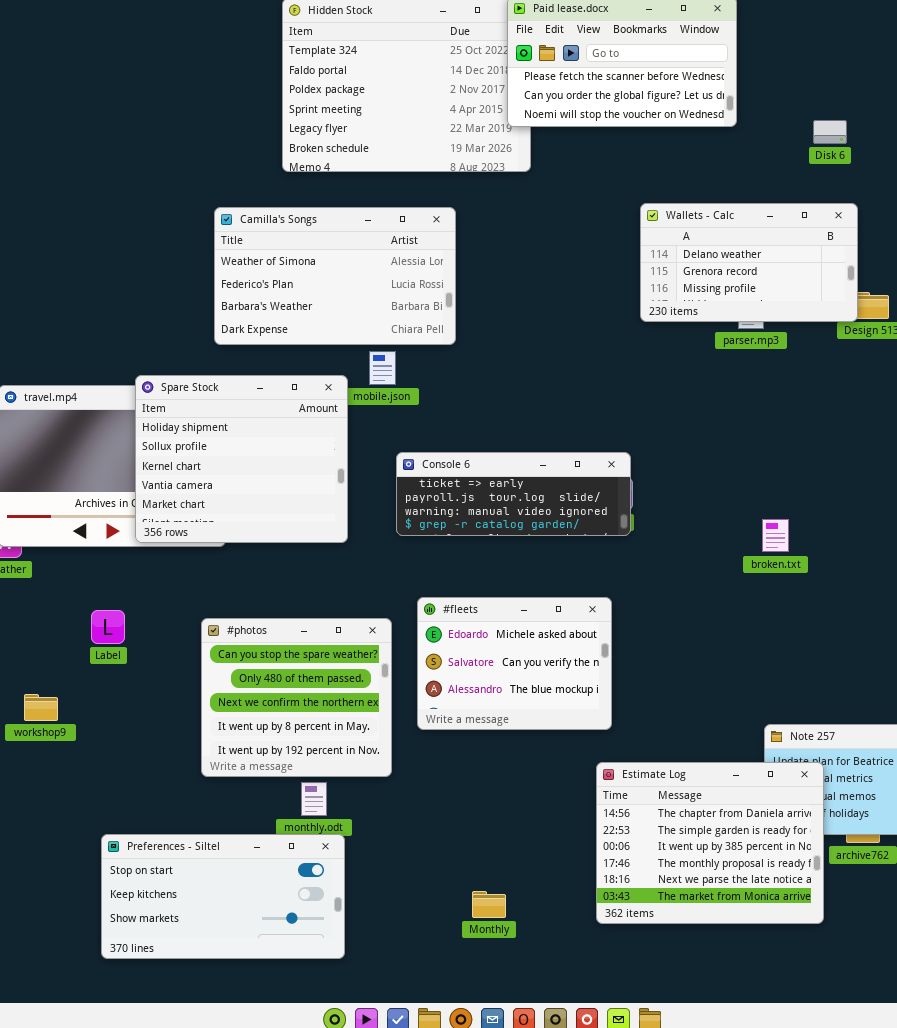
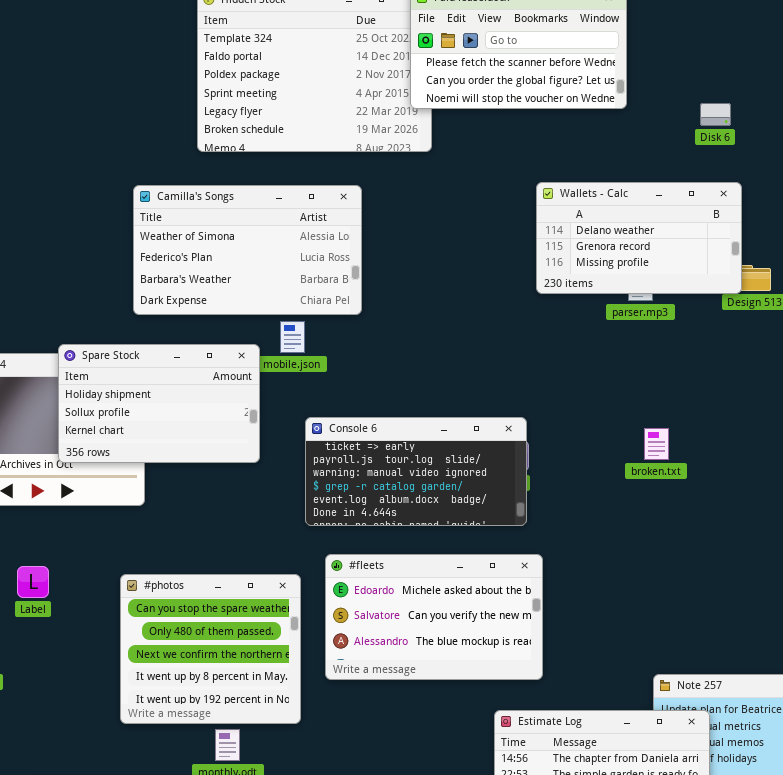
Spare Stock: [135,375,348,543] -> [58,344,260,463], resized
Console 6: [396,452,631,536] -> [305,417,527,526], resized
broken.txt: [762,519,789,552] -> [644,428,669,460], moved
#fleets: [417,597,612,730] -> [325,554,543,680], resized

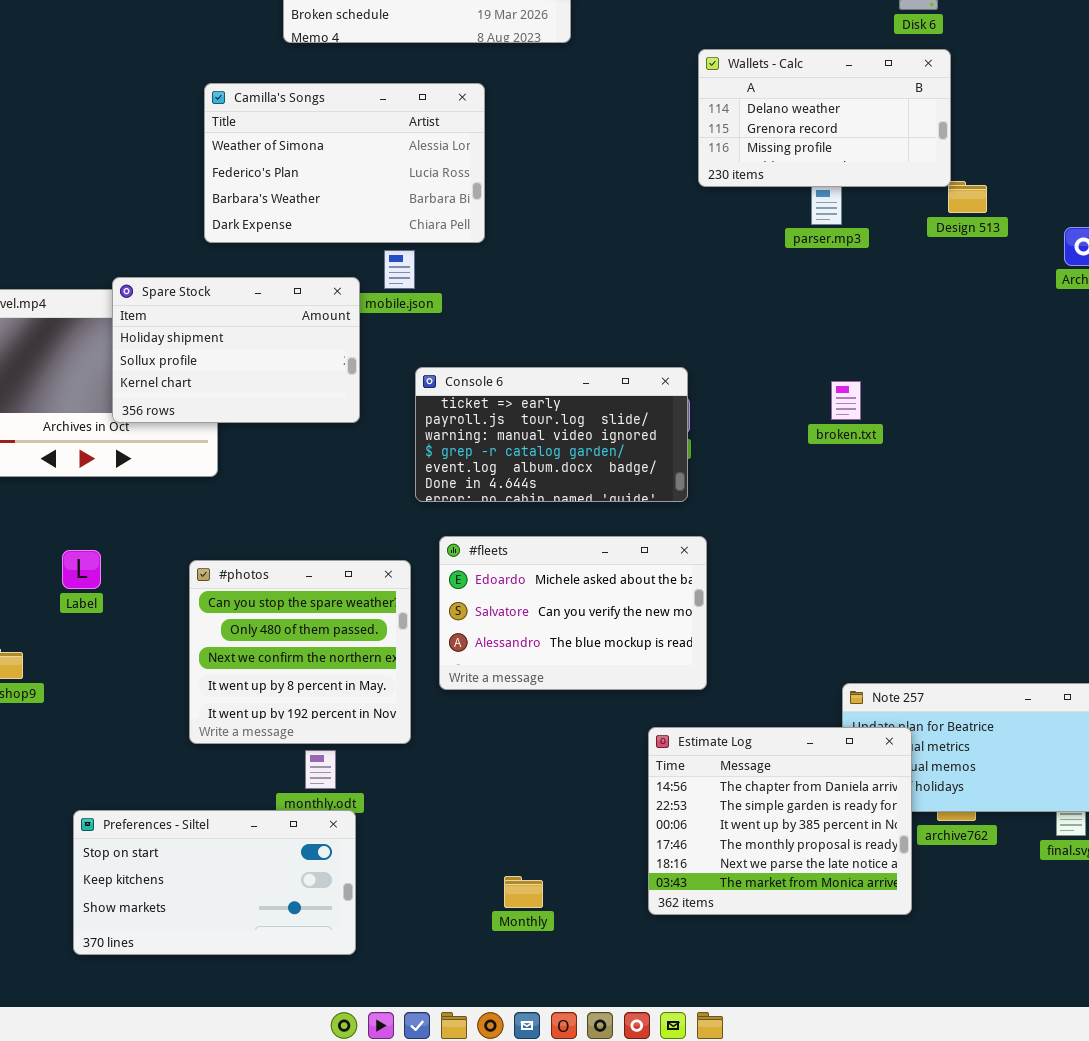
Wallets - Calc: [536,182,742,294] -> [698,49,951,187], moved

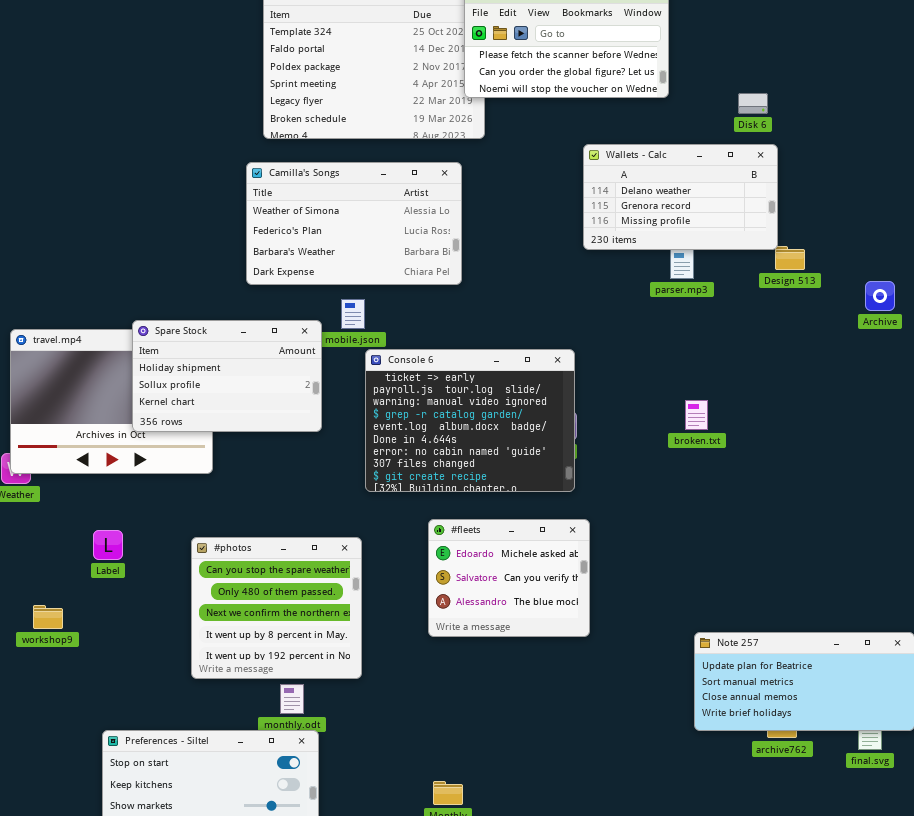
Camilla's Songs: [204,83,485,243] -> [246,162,462,285], moved
Console 6: [415,367,688,502] -> [365,349,575,492], resized
#fleets: [439,536,707,690] -> [428,519,590,637], resized
Estimate Log: [648,727,912,915] -> none, closed

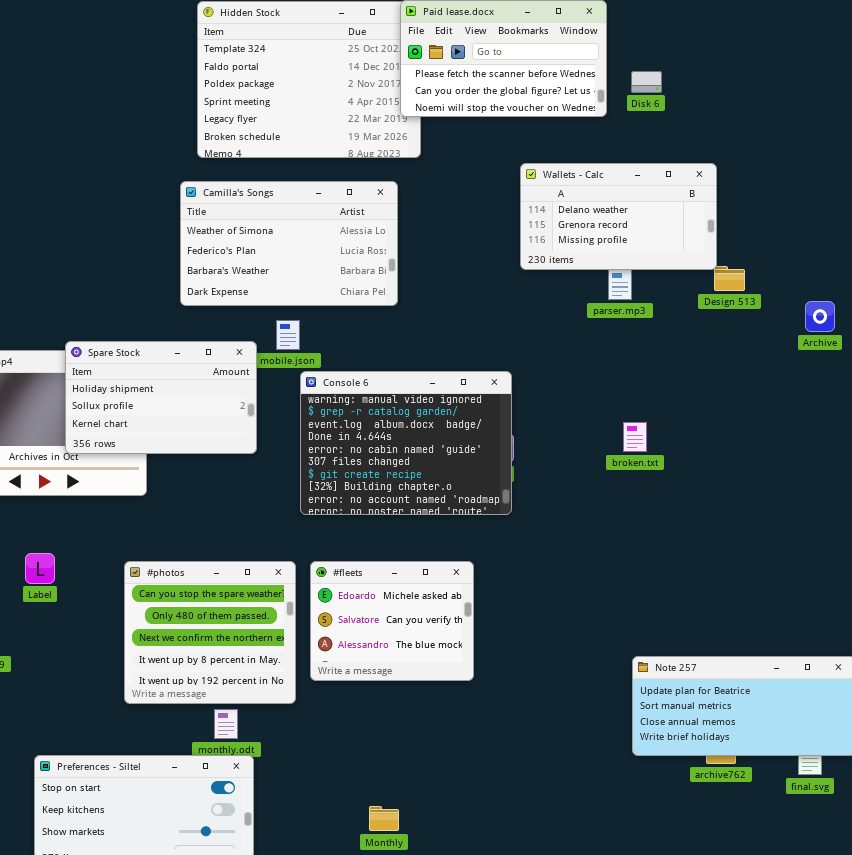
Disk 6: [738,93,768,114] -> [631,71,662,93], moved
Console 6: [365,349,575,492] -> [300,371,512,515], scrolled down 2 rows
#fleets: [428,519,590,637] -> [310,561,474,681], moved

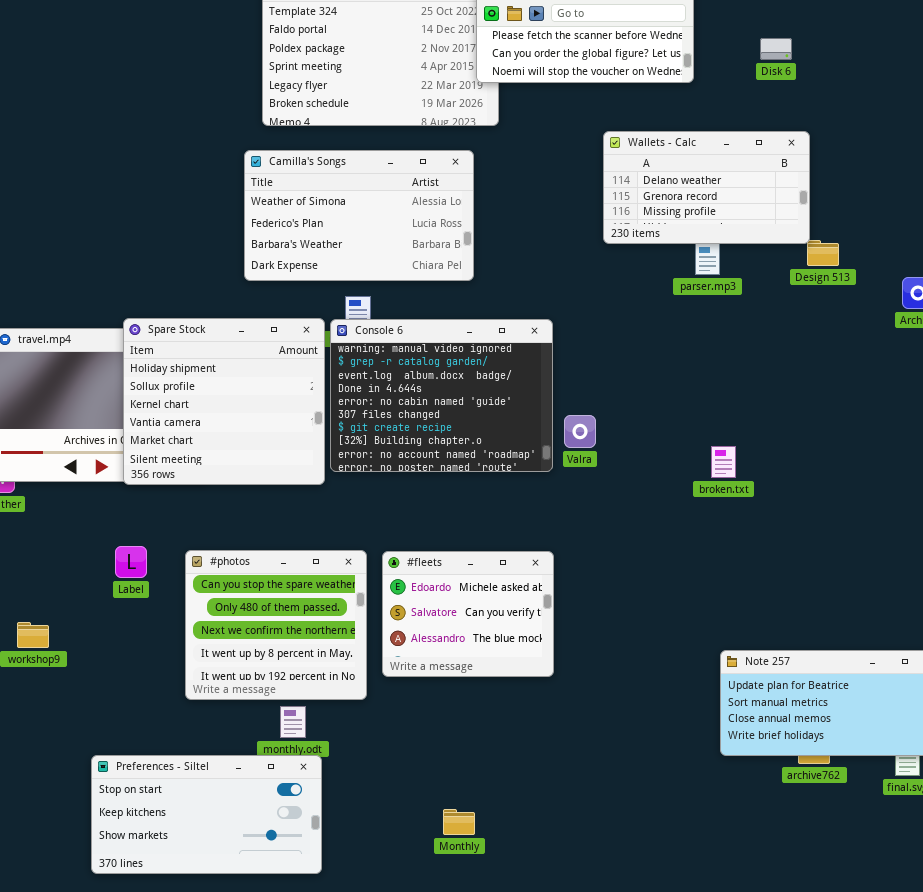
Disk 6: [631,71,662,93] -> [760,38,792,60], moved
Spare Stock: [65,341,257,454] -> [123,318,325,485], resized
Console 6: [300,371,512,515] -> [330,319,553,472], moved
broken.txt: [623,422,647,452] -> [711,446,736,478], moved
Label: [25,553,55,584] -> [115,546,147,578], moved

